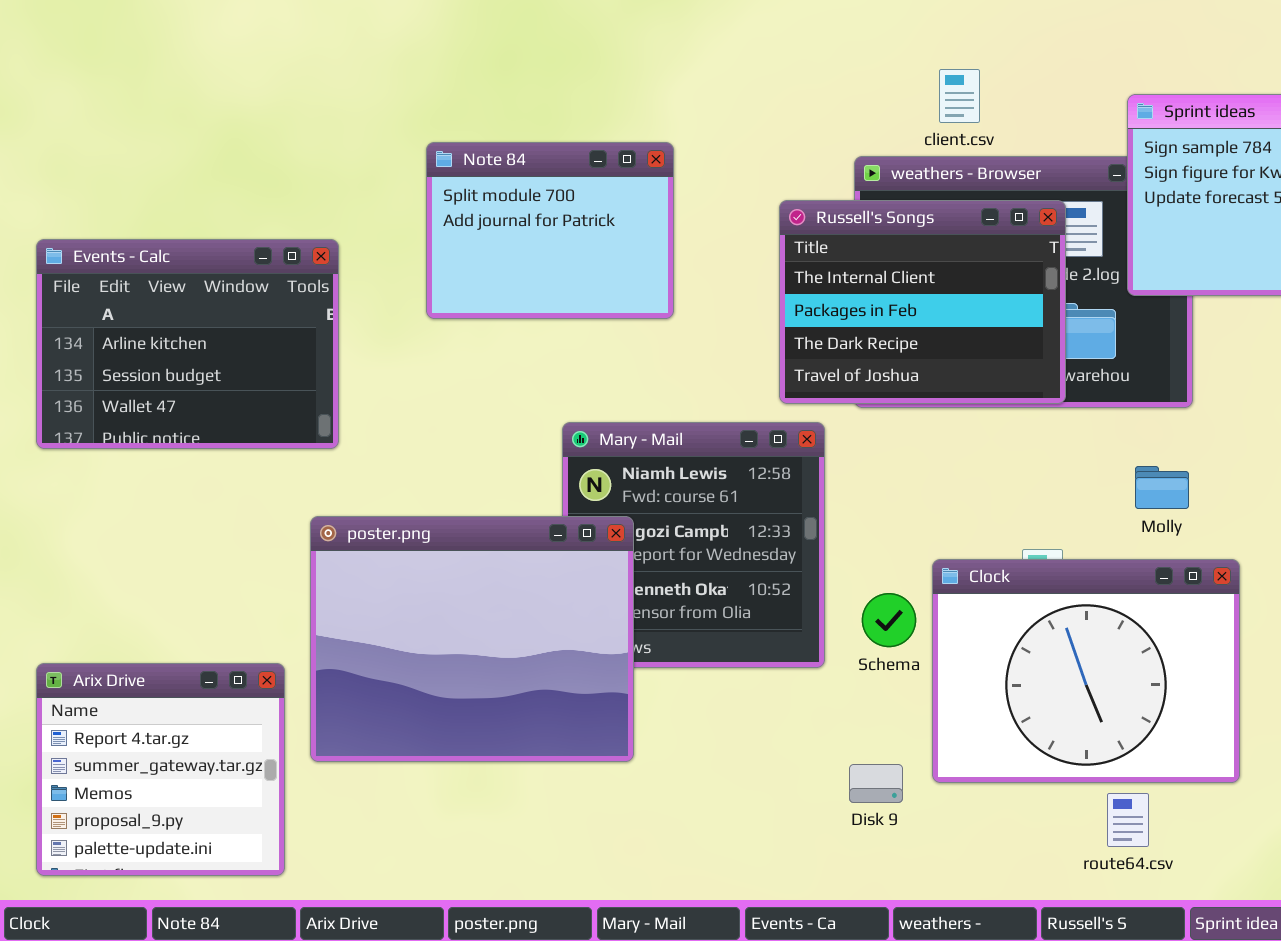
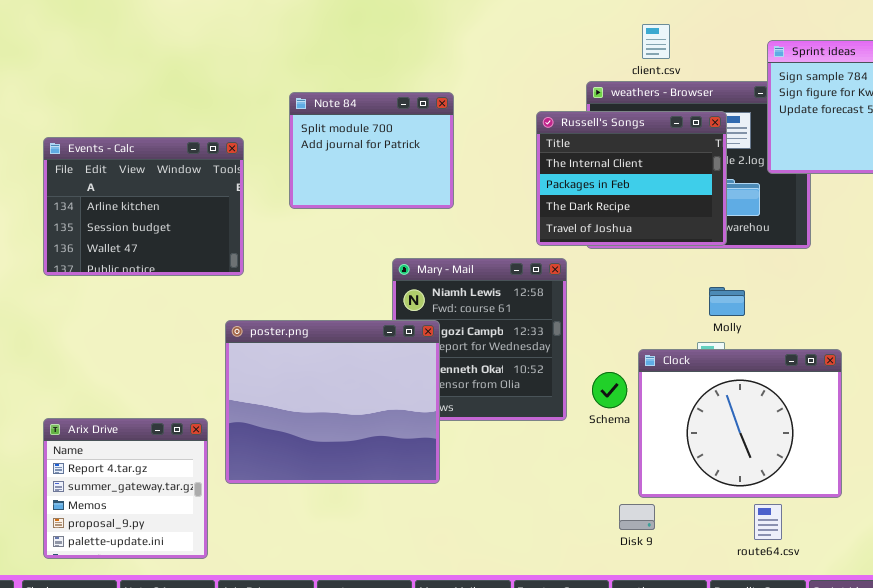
Note 84: [426,142,674,319] -> [289,92,454,209], moved
Molly: [1135,466,1189,509] -> [709,287,745,316], moved
Disk 9: [849,764,903,803] -> [619,504,655,530], moved

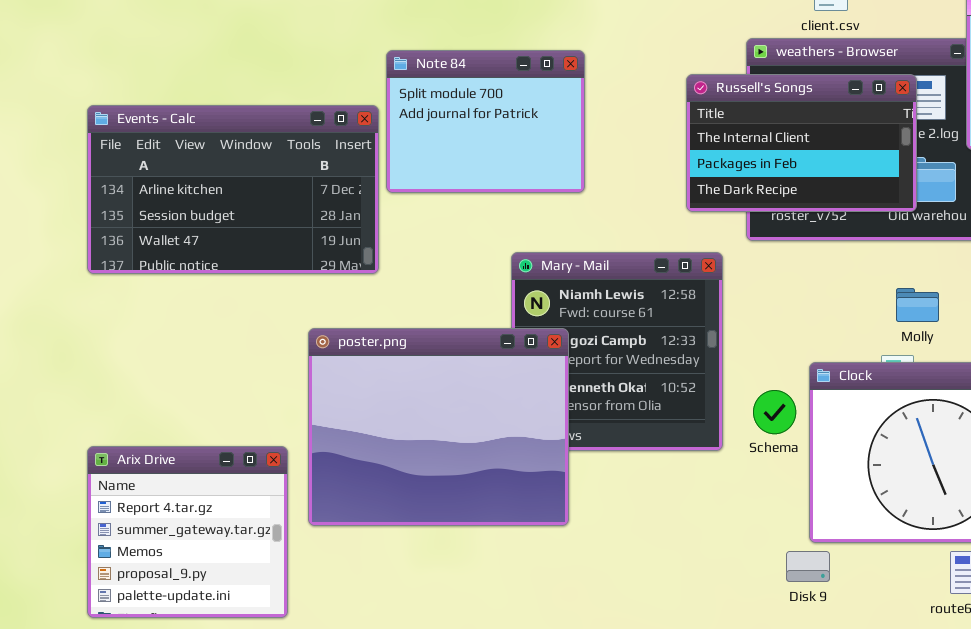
Russell's Songs: [536,111,727,246] -> [686,74,917,212], resized
Events - Calc: [43,137,244,276] -> [87,105,379,274], resized

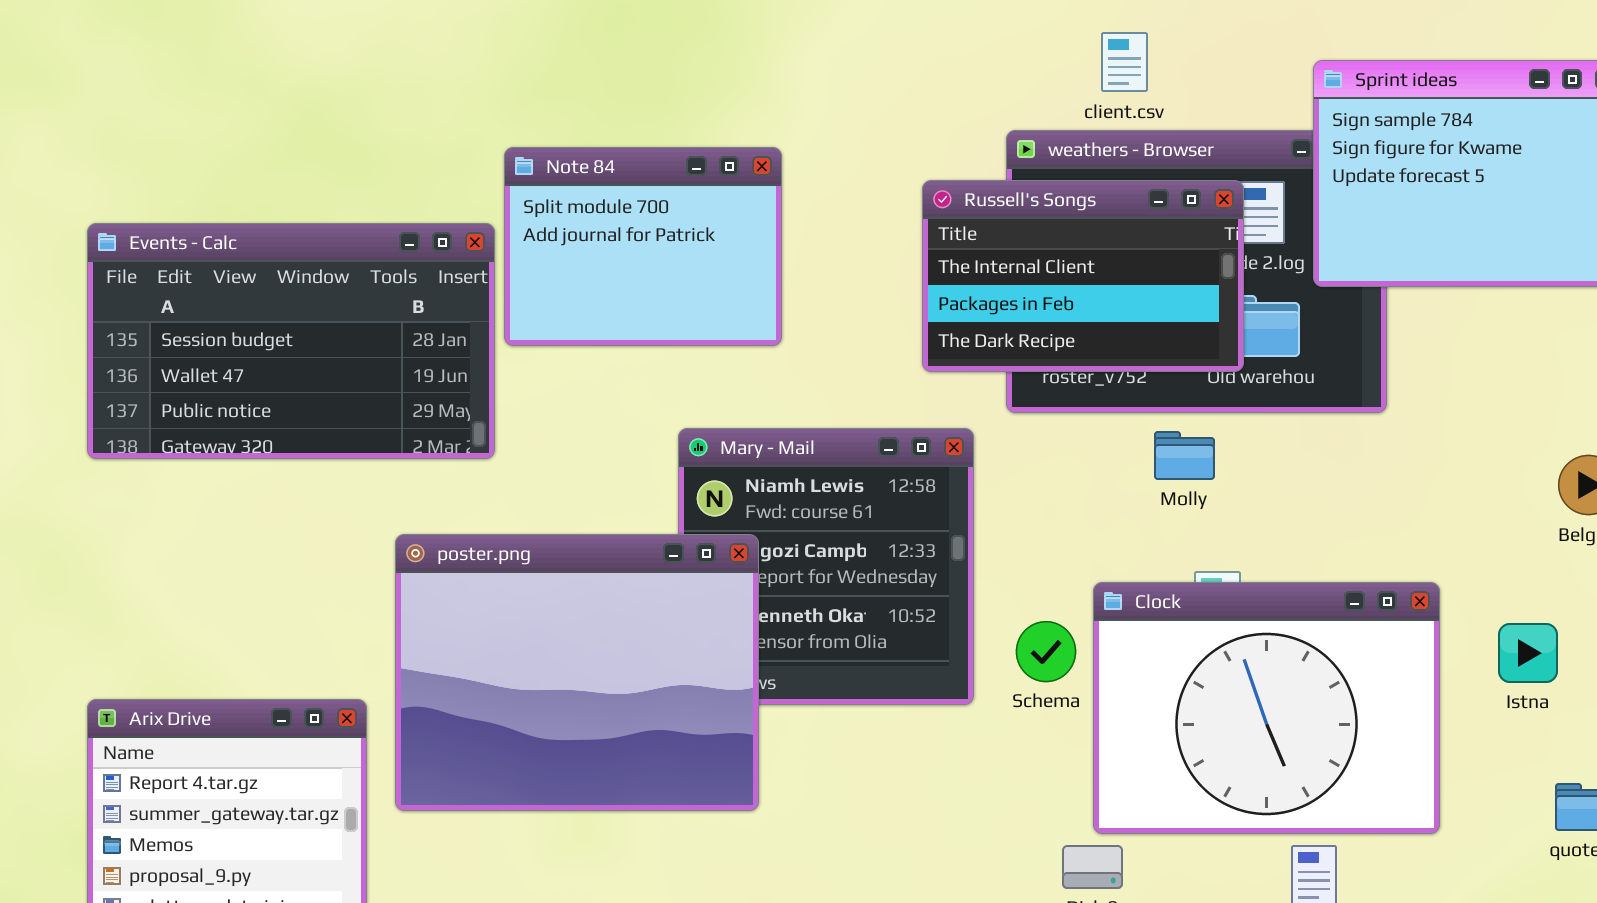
Events - Calc: [87,105,379,274] -> [87,223,495,459], scrolled down 1 row
Molly: [896,288,939,322] -> [1154,431,1215,480], moved

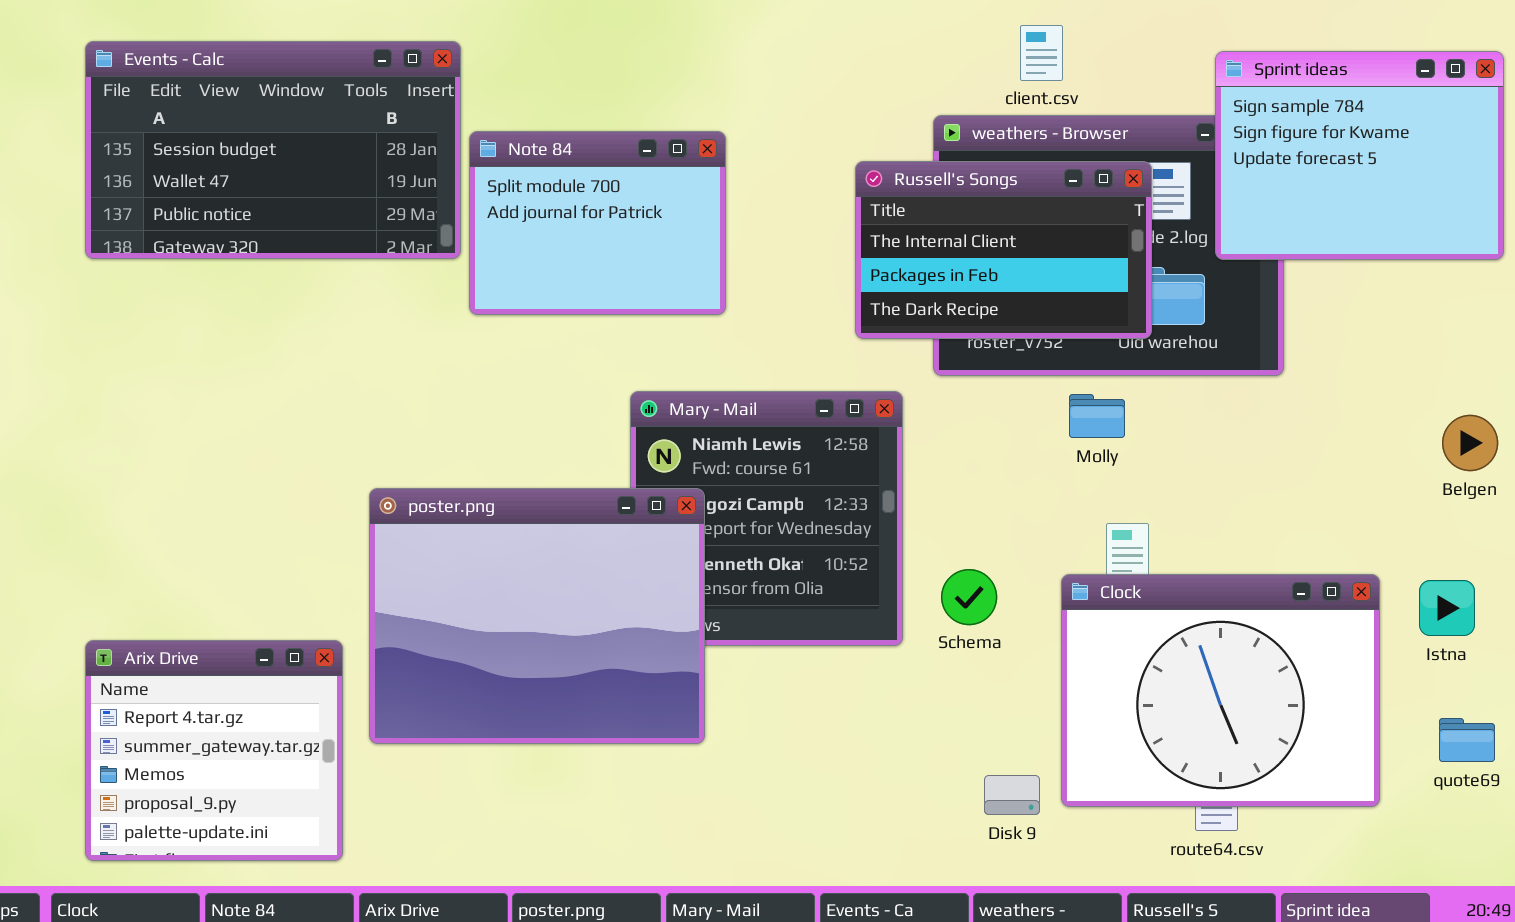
Events - Calc: [87,223,495,459] -> [85,41,461,259], moved
Clock: [1093,582,1440,834] -> [1061,574,1380,807], moved
Istna: [1498,623,1558,683] -> [1419,580,1475,636], moved

